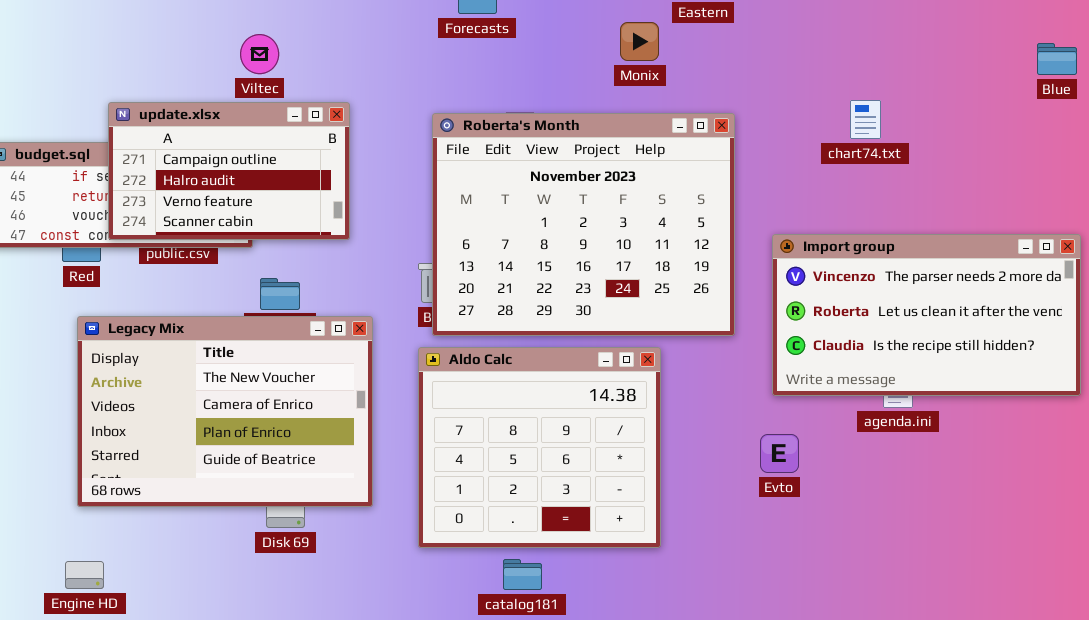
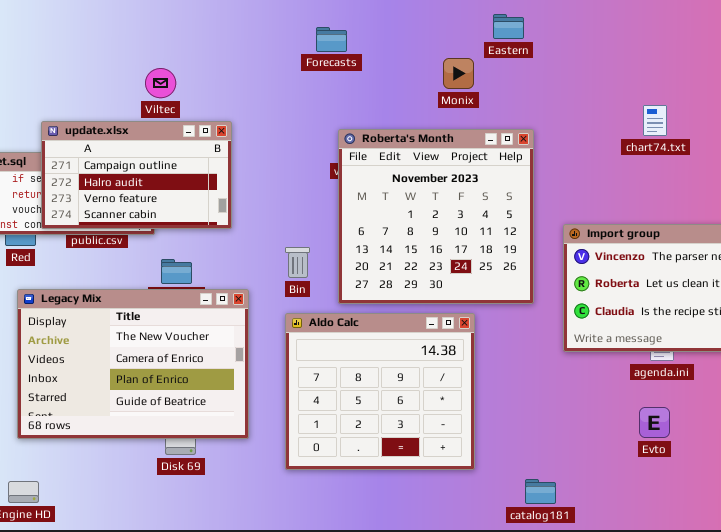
chart74.txt: [850,100,881,139] -> [643,105,667,136], moved
Roberta's Month: [432,113,735,336] -> [338,129,534,304], resized
Evto: [760,434,799,473] -> [639,407,670,438], moved
catalog181: [503,559,542,590] -> [525,479,556,504], moved

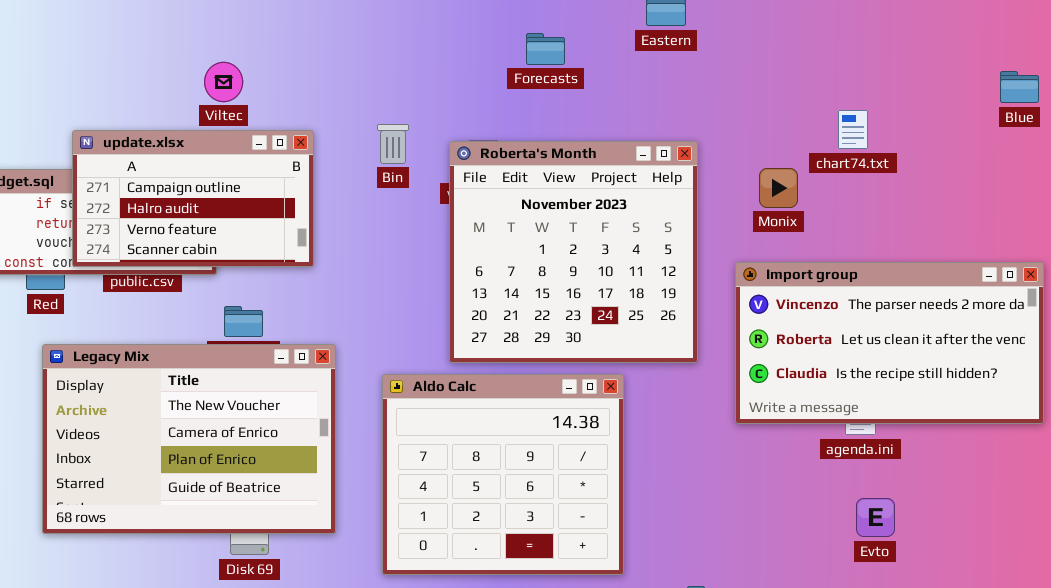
Forecasts: [316,27,347,52] -> [526,33,565,65], moved
Monix: [443,58,474,89] -> [759,168,798,208], moved
Bin: [285,247,310,278] -> [377,124,409,164], moved
Evto: [639,407,670,438] -> [856,498,895,537], moved

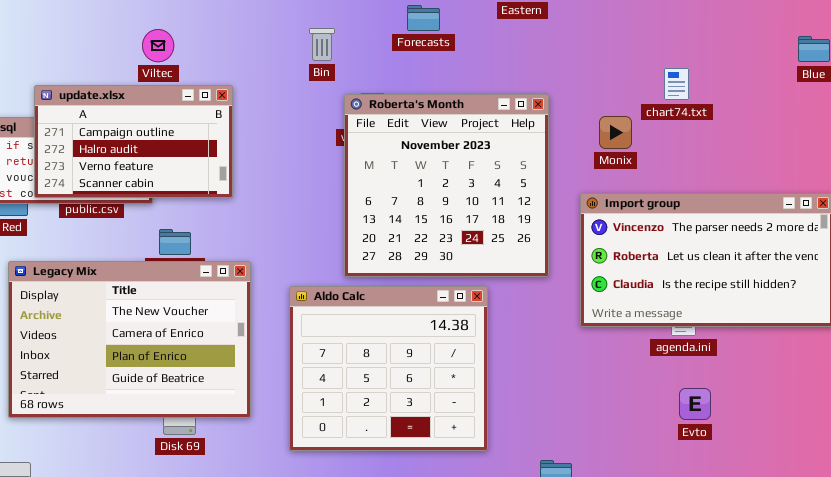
Bin: [377,124,409,164] -> [309,28,335,61], moved

